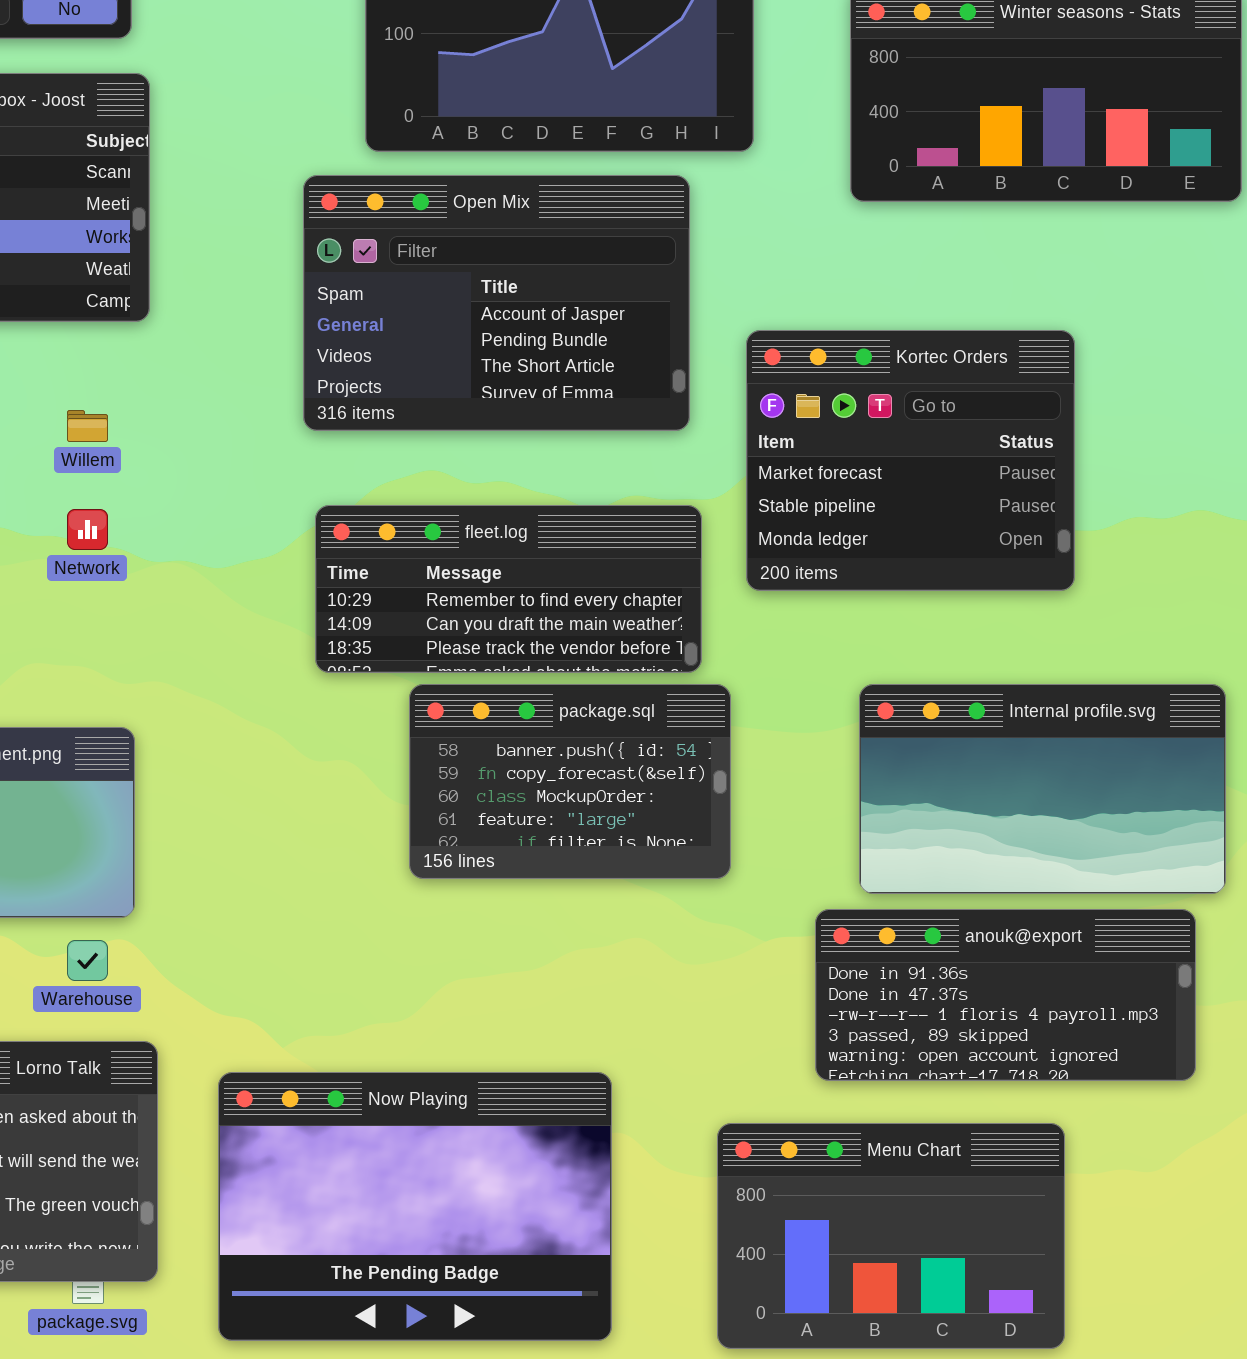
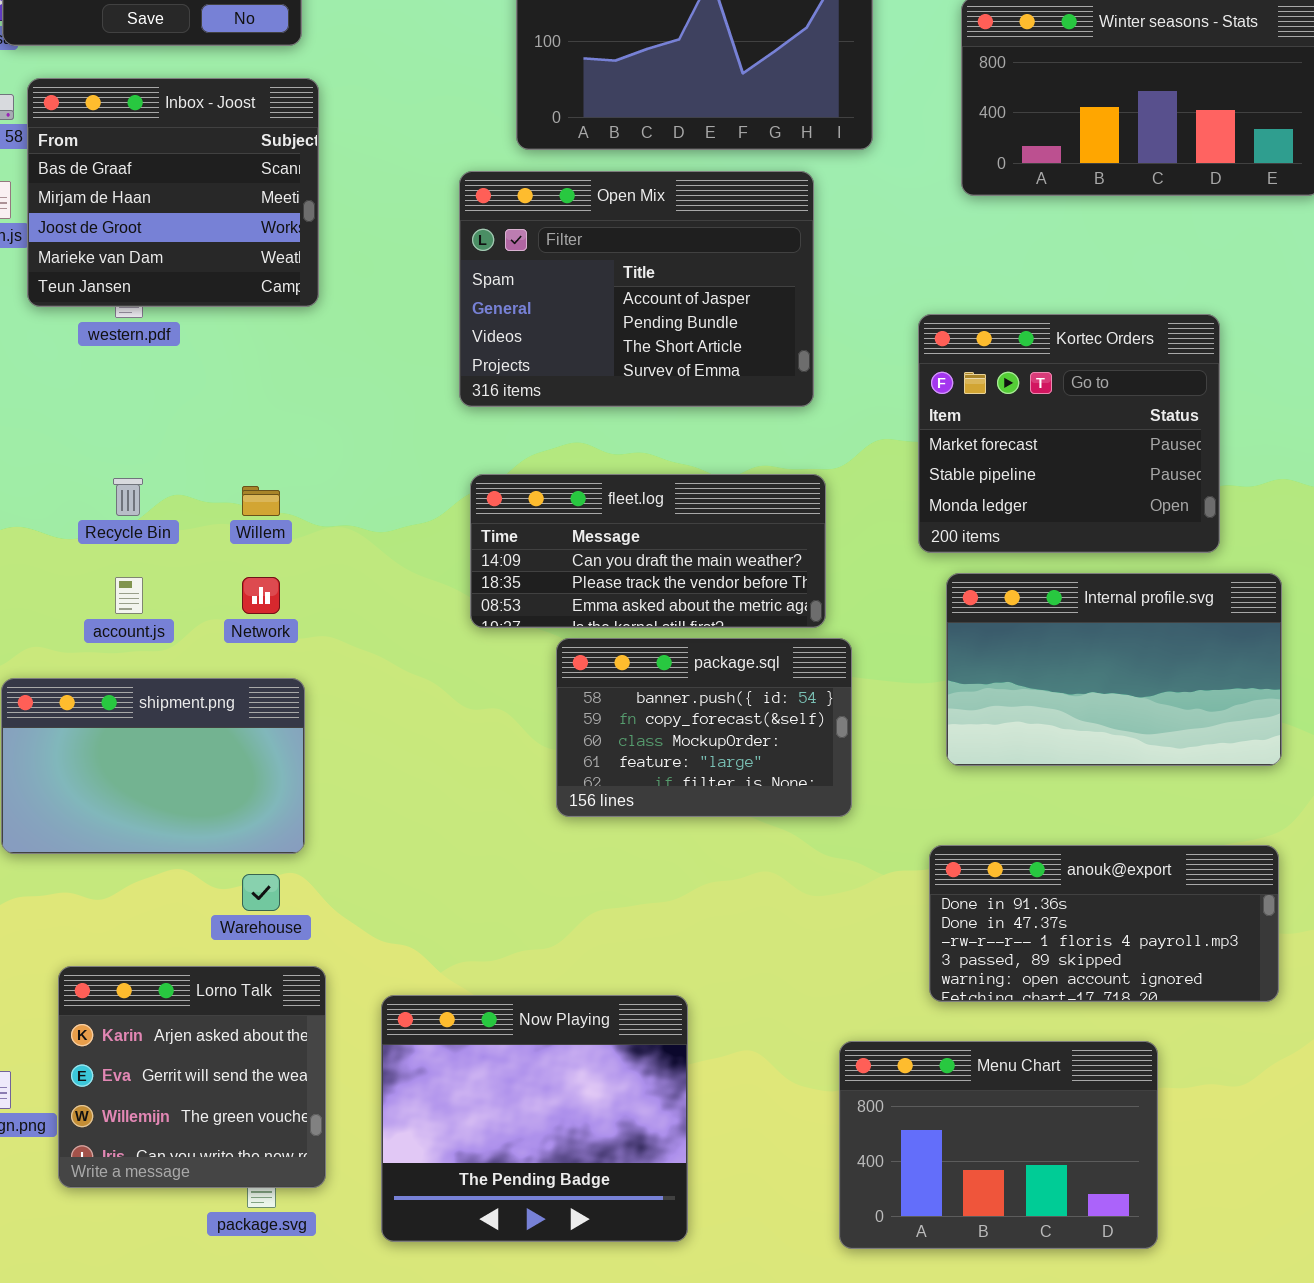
Kortec Orders: [746,330,1075,591] -> [918,314,1220,553], moved
Willem: [67,410,108,442] -> [242,486,280,516], moved
fleet.log: [315,505,702,673] -> [470,474,826,628], scrolled down 1 row
Network: [67,509,108,550] -> [242,577,280,614], moved
Internal profile.svg: [859,684,1226,894] -> [946,573,1282,766], moved
Now Playing: [218,1072,612,1341] -> [381,995,688,1242], resized

